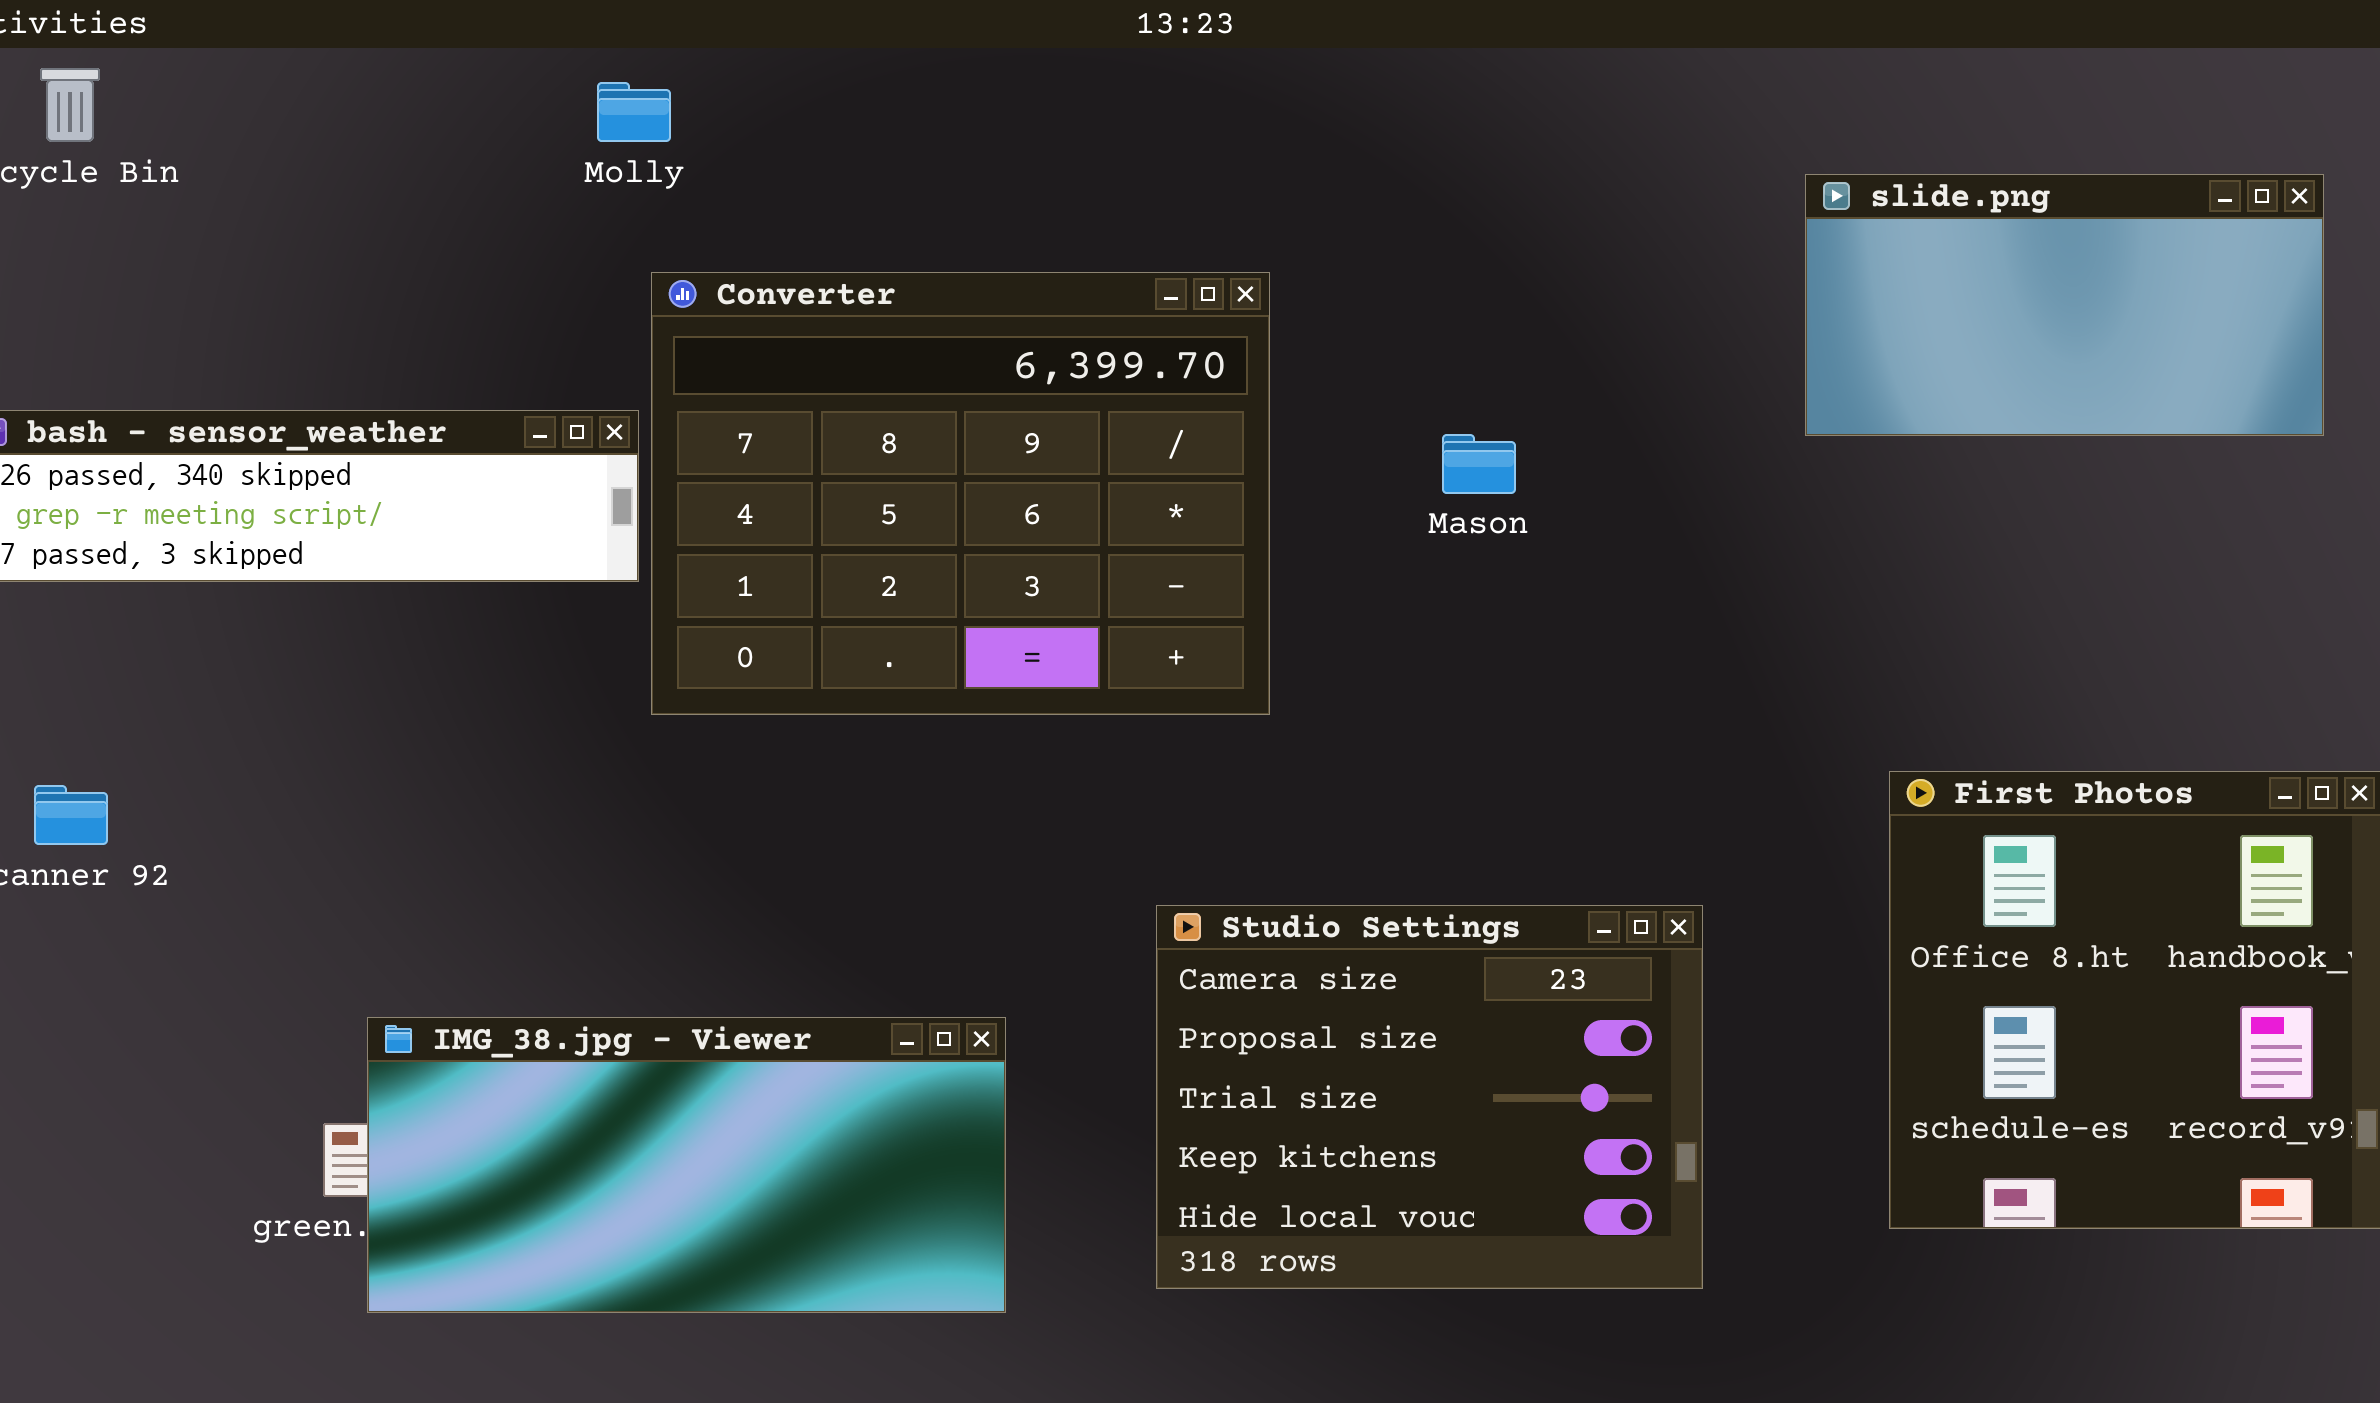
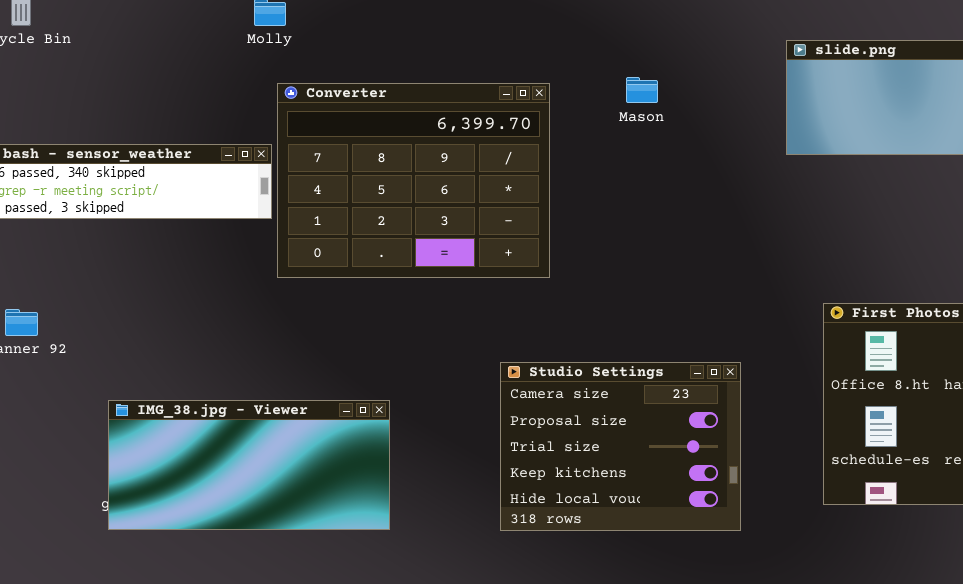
Mason: [1442,434,1516,494] -> [626,77,658,103], moved
IMG_38.jpg - Viewer: [367,1017,1006,1313] -> [108,400,390,530], moved

